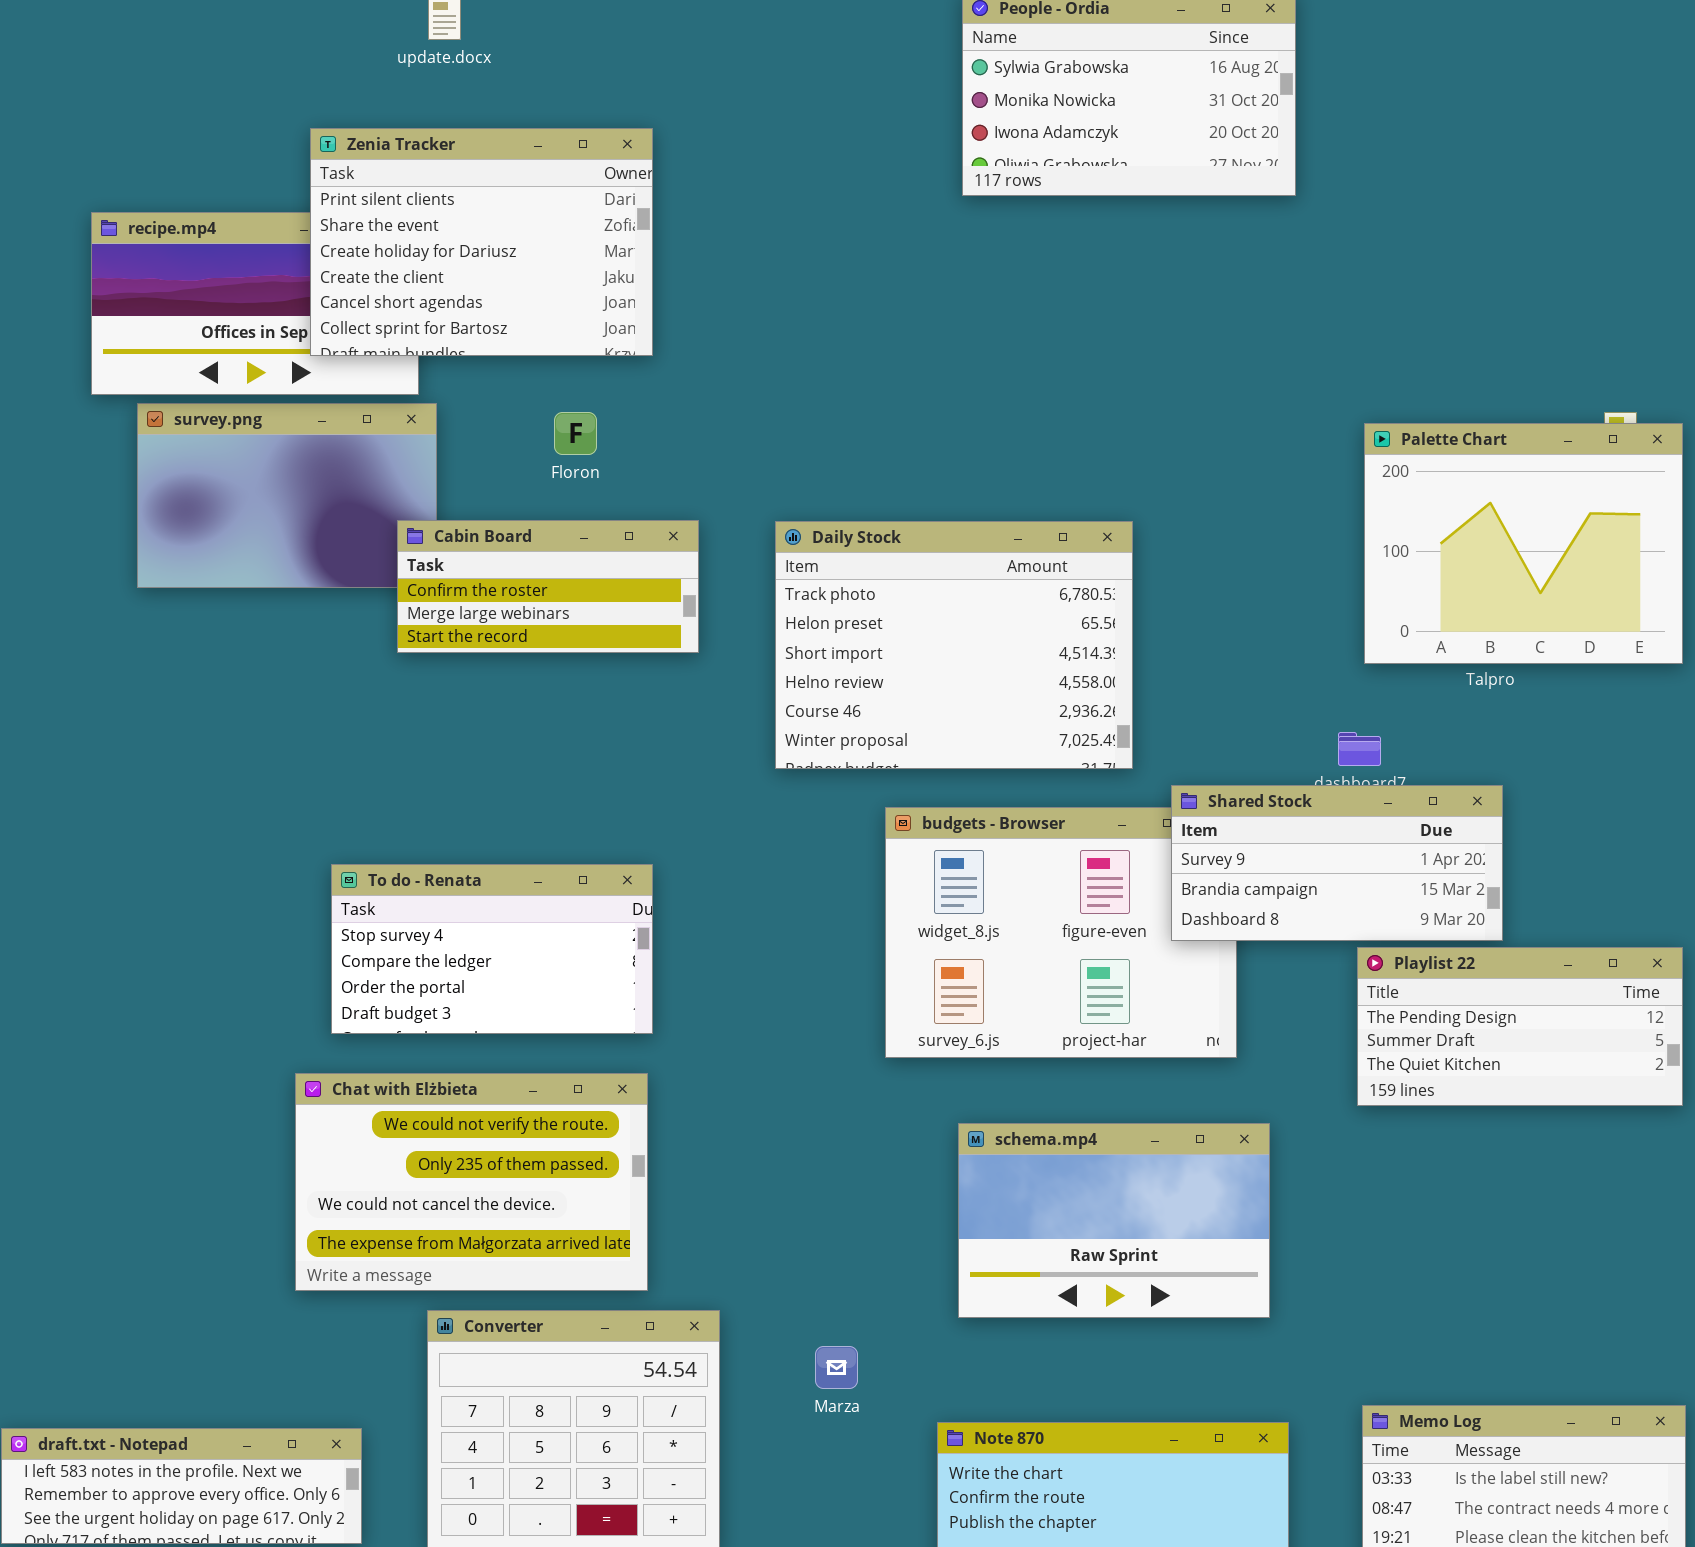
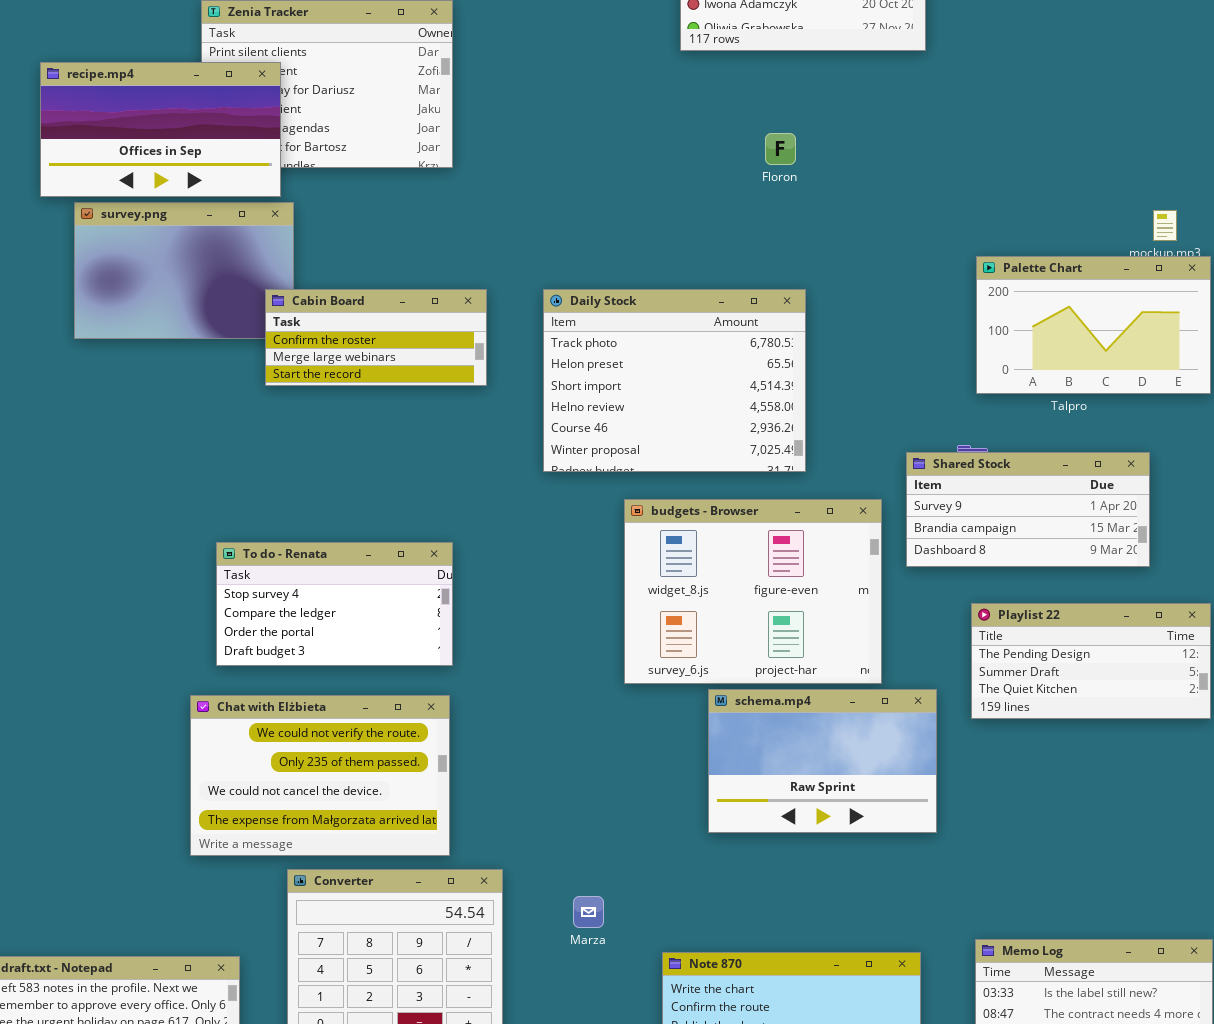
recipe.mp4: [91,212,419,395] -> [40,62,281,197], raised
Floron: [554,412,597,455] -> [765,133,796,165], moved
Palette Chart: [1364,423,1683,664] -> [976,256,1211,394], resized
Shared Stock: [1171,785,1503,941] -> [906,452,1150,567], moved
schema.mp4: [958,1123,1270,1318] -> [708,689,937,833], moved

